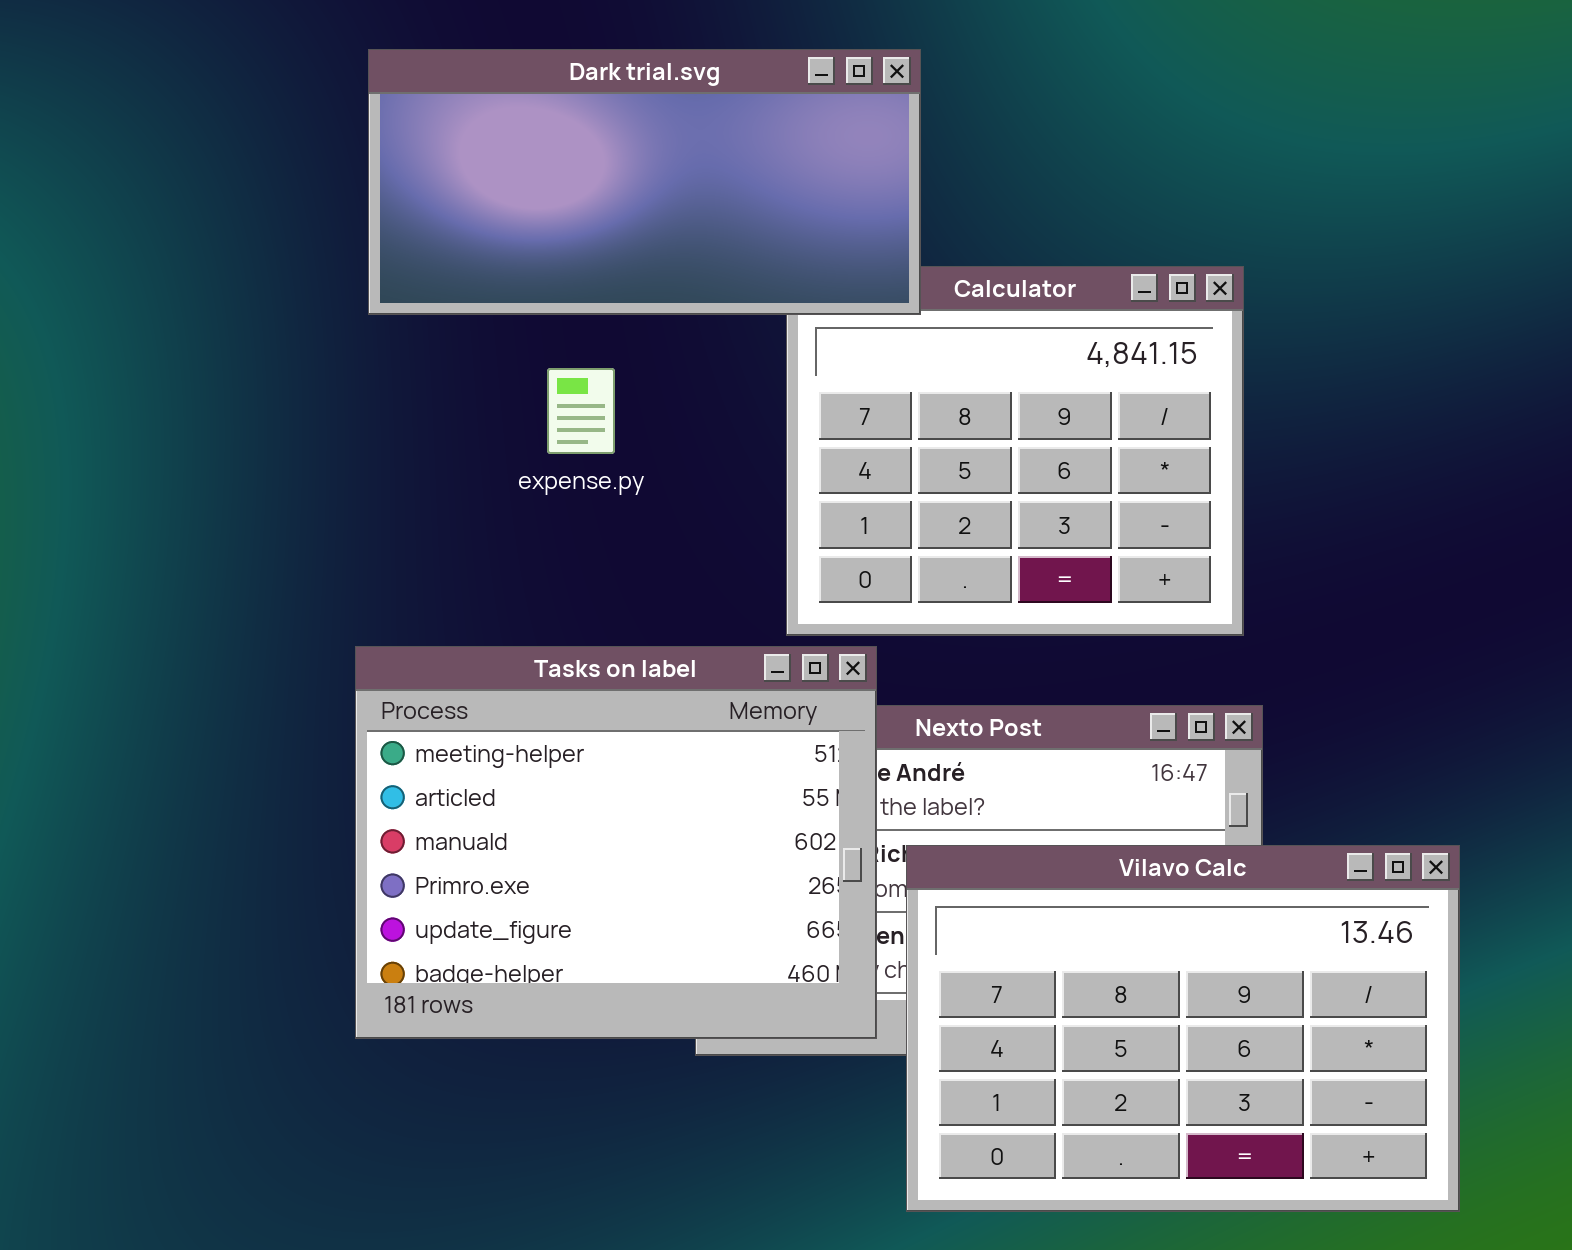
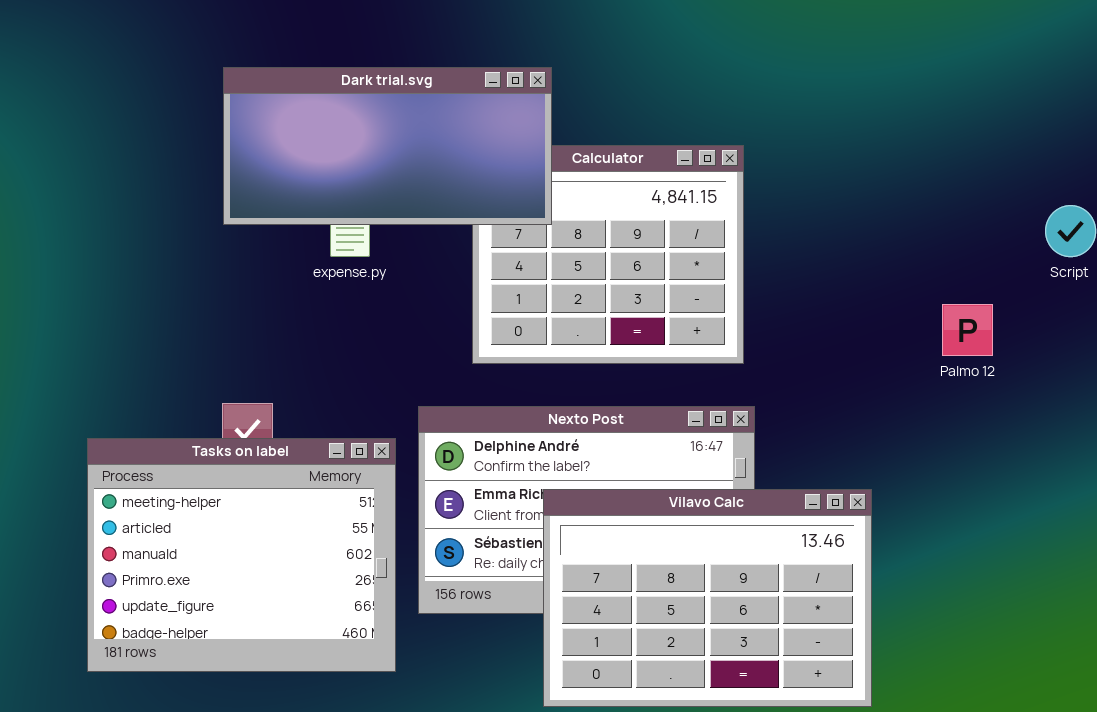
Dark trial.svg: [368,49,921,315] -> [223,67,552,225], moved
Tasks on label: [355,646,877,1039] -> [87,438,396,672], moved

